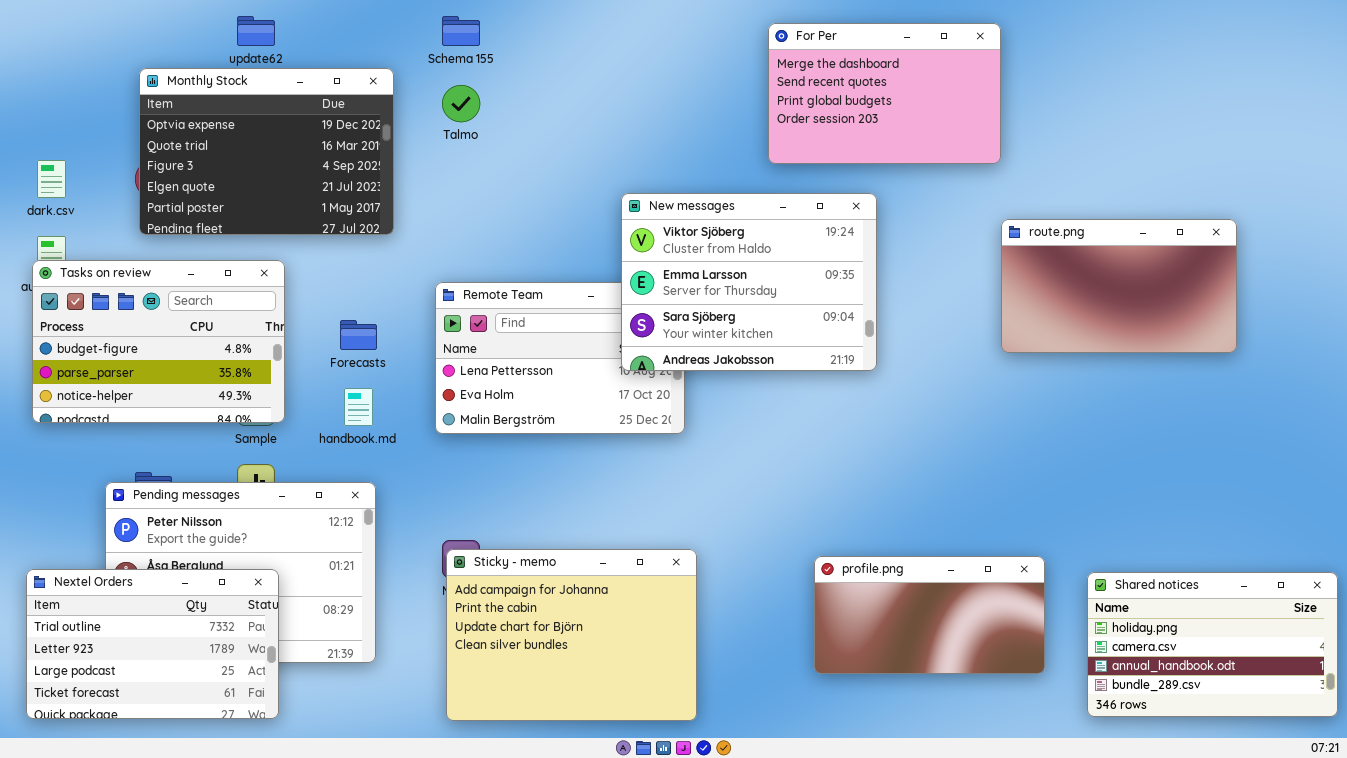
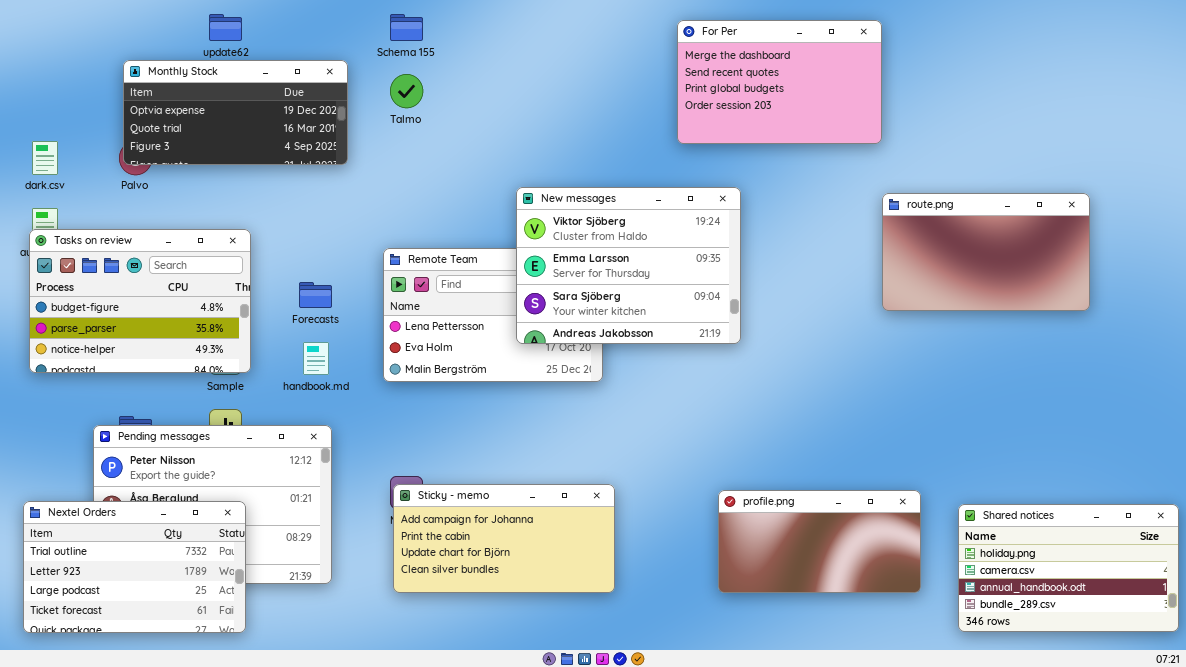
Monthly Stock: [139,68,394,235] -> [123,60,348,165], resized
New messages: [621,193,877,371] -> [516,187,741,344], moved
Sticky - memo: [446,549,697,721] -> [393,484,615,593], resized

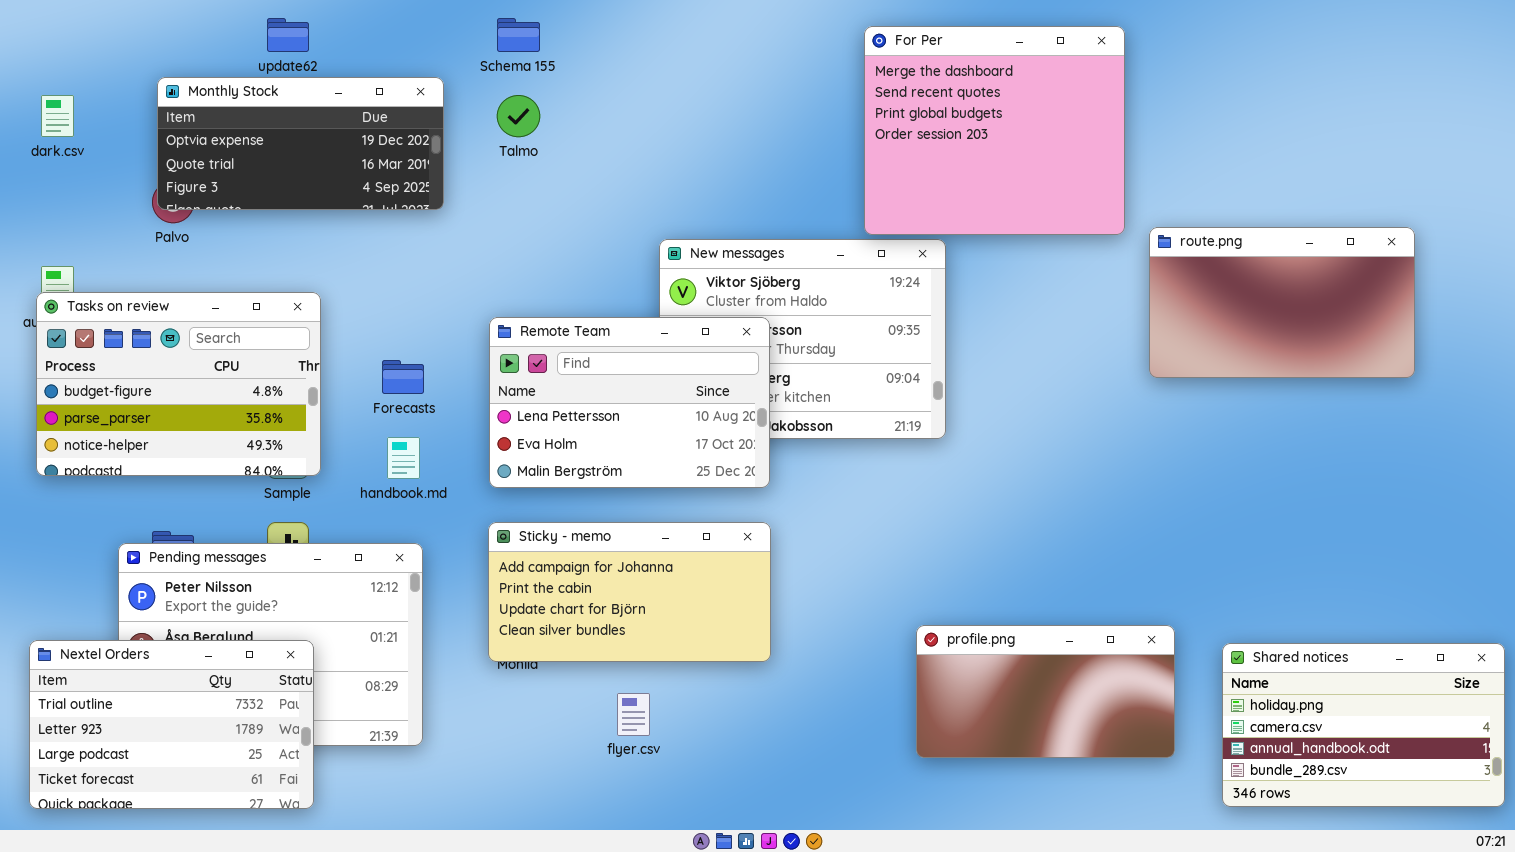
For Per: [677,20,882,144] -> [864,26,1125,235], resized
dark.csv: [32,141,58,175] -> [41,95,74,137], moved
route.png: [882,193,1090,311] -> [1149,227,1415,378], moved
Remote Team: [383,248,603,382] -> [489,317,770,488], raised
Sticky - memo: [393,484,615,593] -> [488,522,771,662], moved

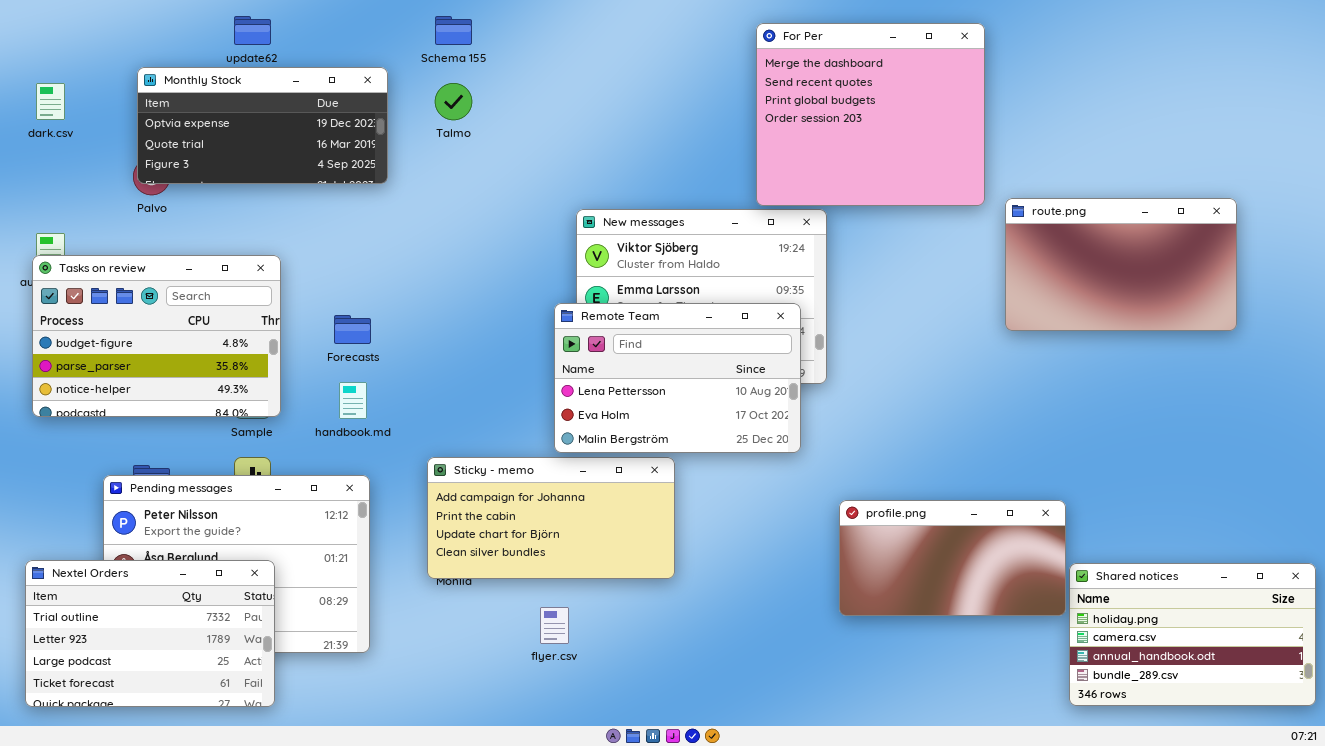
Remote Team: [489,317,770,488] -> [554,303,801,453], moved
profile.png: [916,625,1175,758] -> [839,500,1066,616], moved

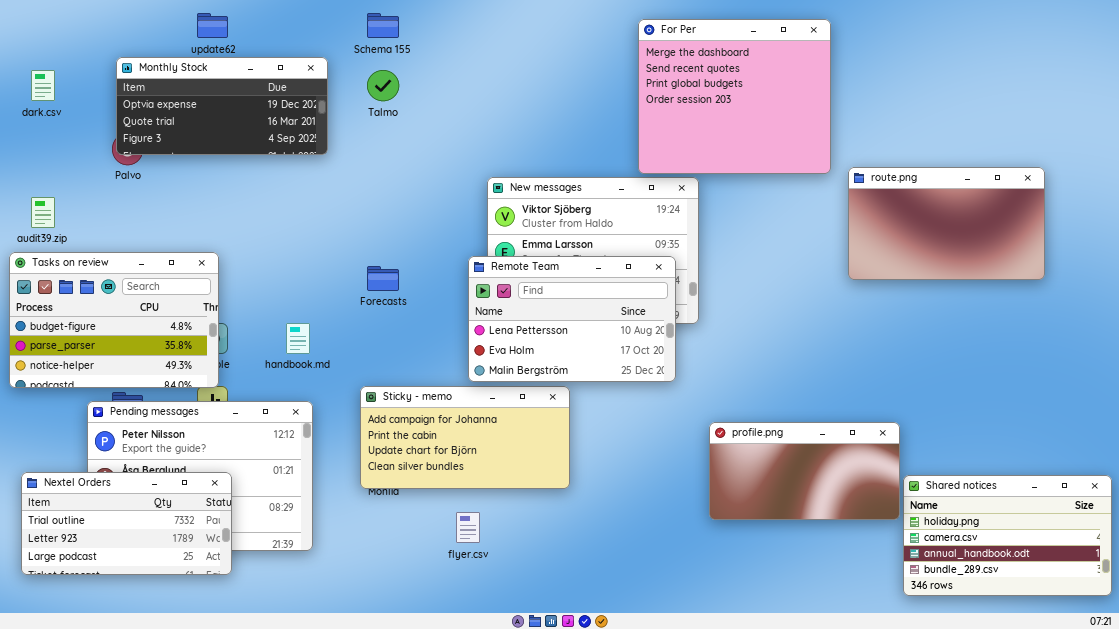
Tasks on review: [32,255,281,417] -> [9,252,219,388], moved
Forecasts: [334,315,371,344] -> [367,266,399,291], moved
Nextel Orders: [25,560,275,707] -> [21,472,232,575], resized

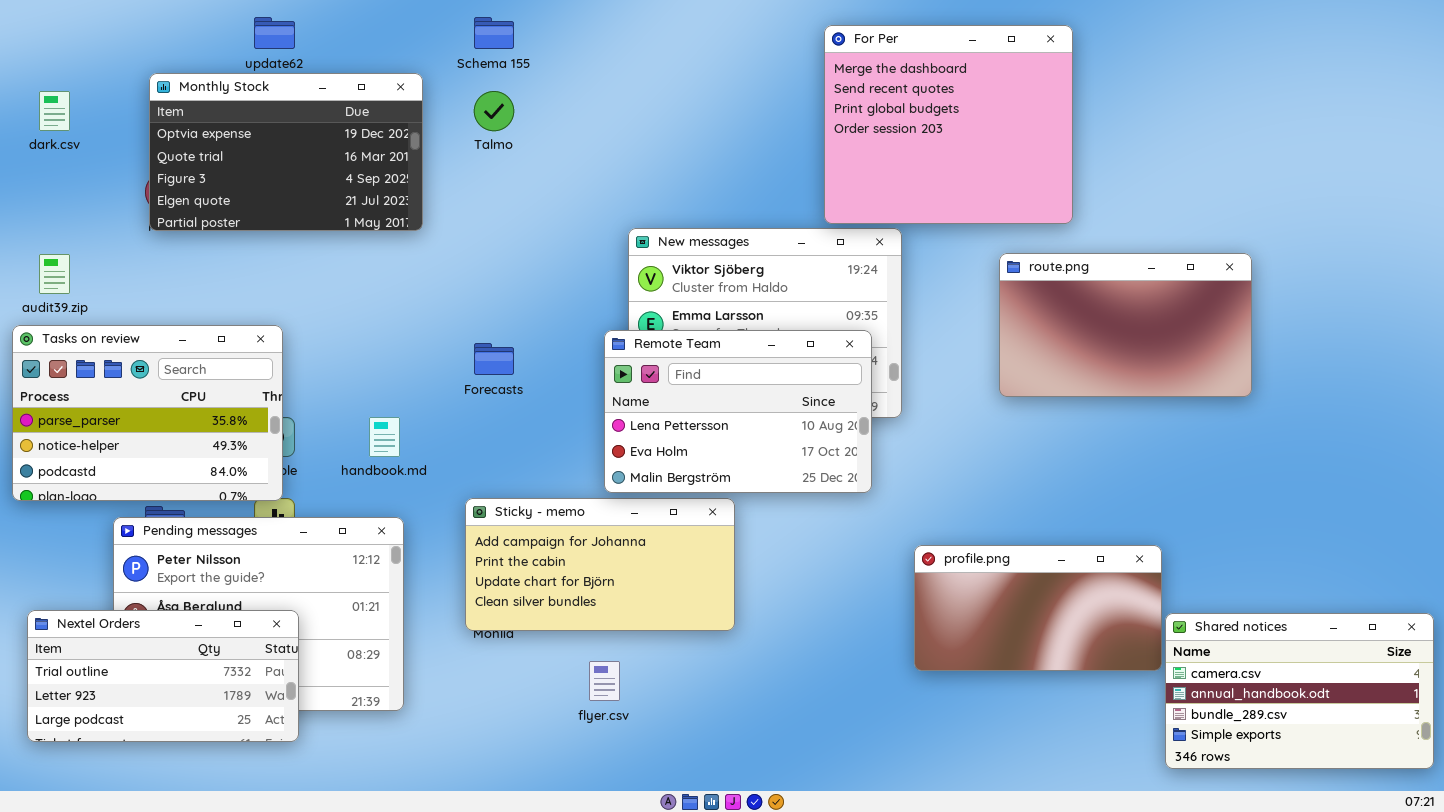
Monthly Stock: [116,57,328,155] -> [149,73,423,231], resized
route.png: [848,167,1045,280] -> [999,253,1252,397], moved
Tasks on review: [9,252,219,388] -> [12,325,283,501], scrolled down 1 row
Shared notices: [903,475,1112,596] -> [1165,613,1434,769], scrolled down 1 row

